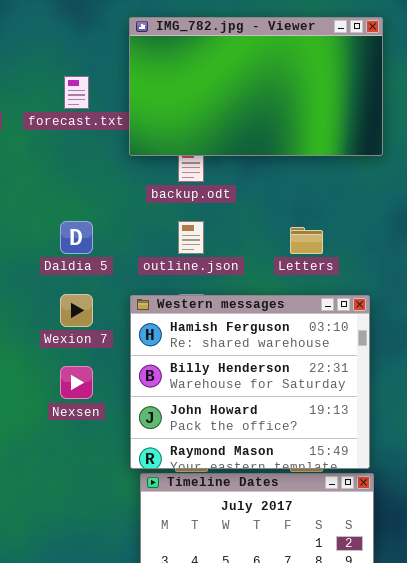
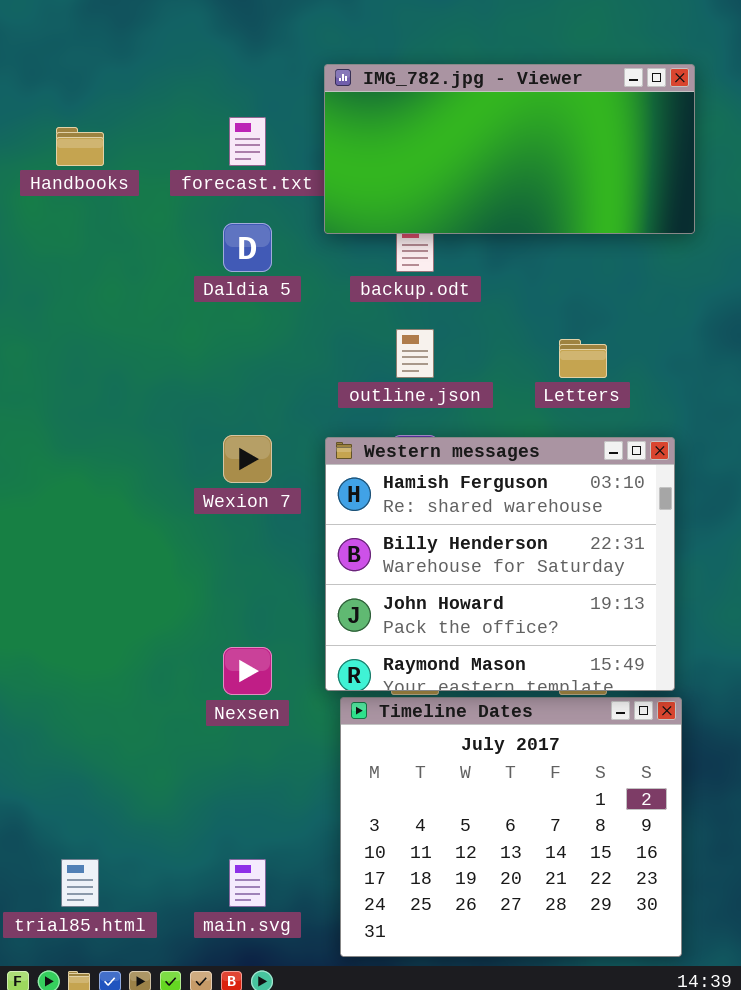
IMG_782.jpg - Viewer: [129,17,383,156] -> [324,64,695,234], resized
Daldia 5: [60,221,93,254] -> [223,223,272,272], moved
Nexsen: [60,366,93,399] -> [223,647,272,695], moved

